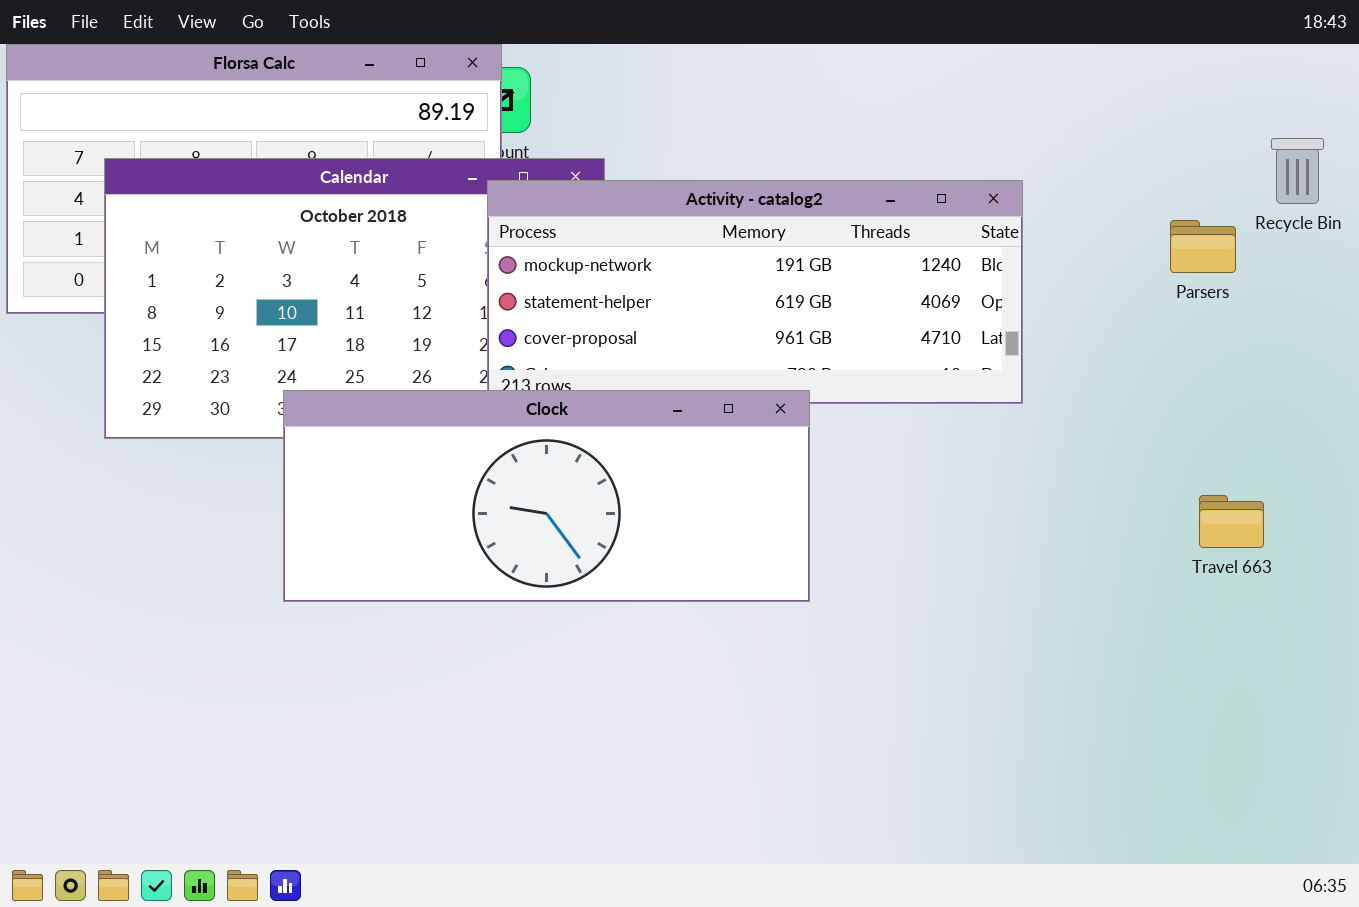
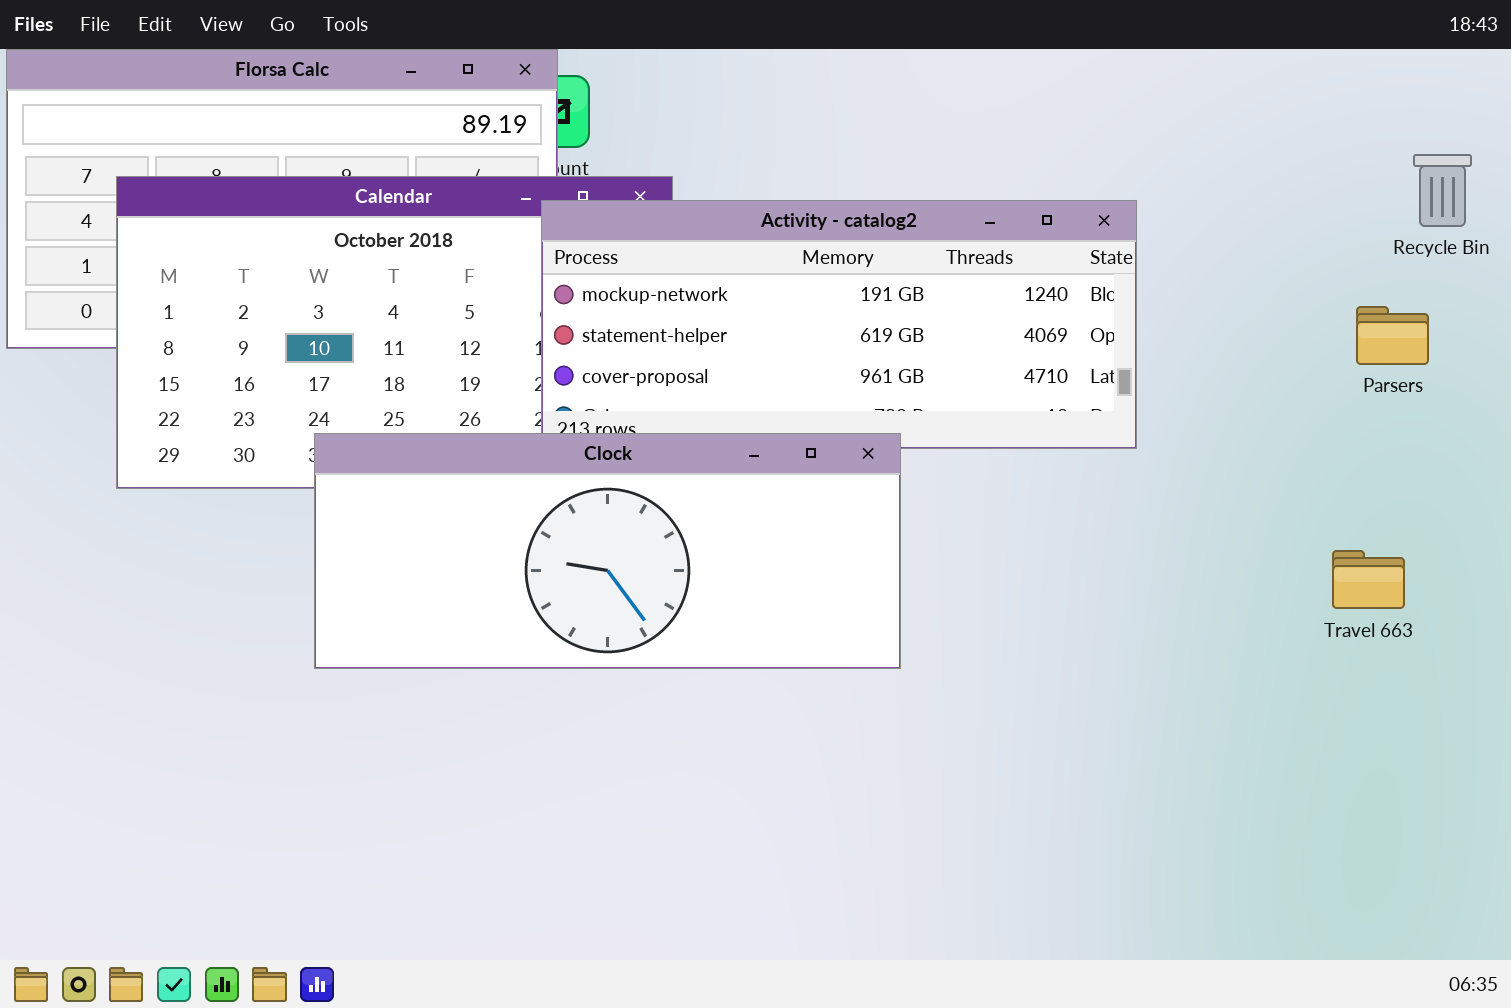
Parsers: [1170,220,1236,273] -> [1356,306,1429,365], moved

